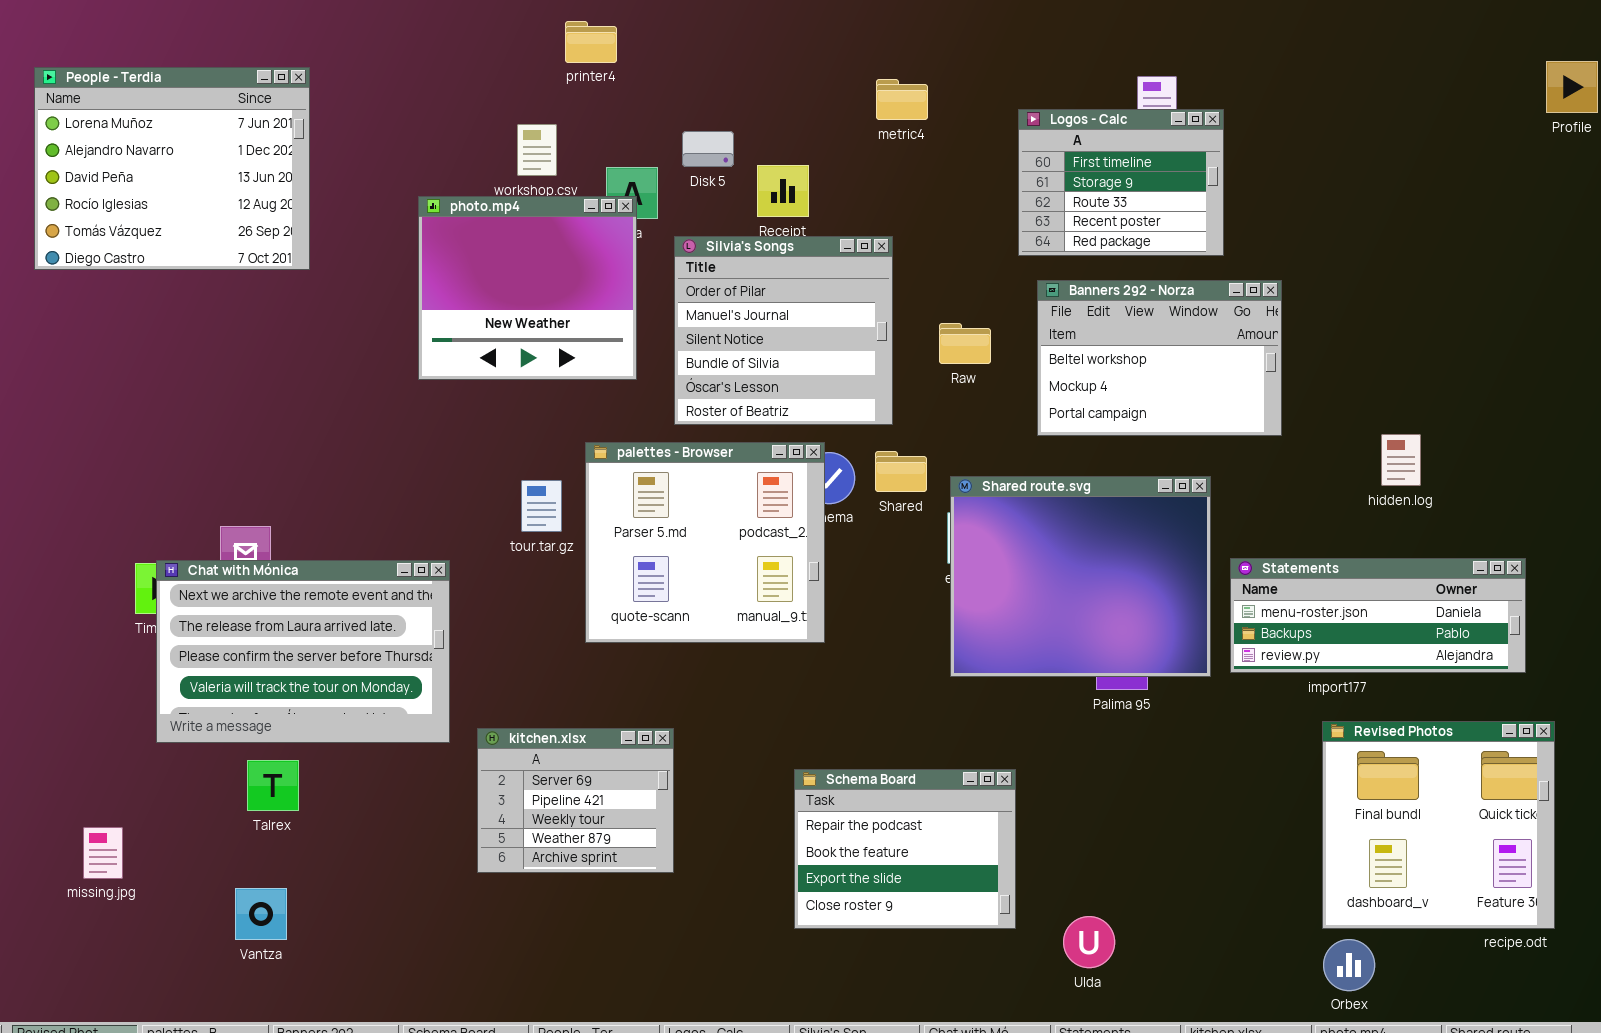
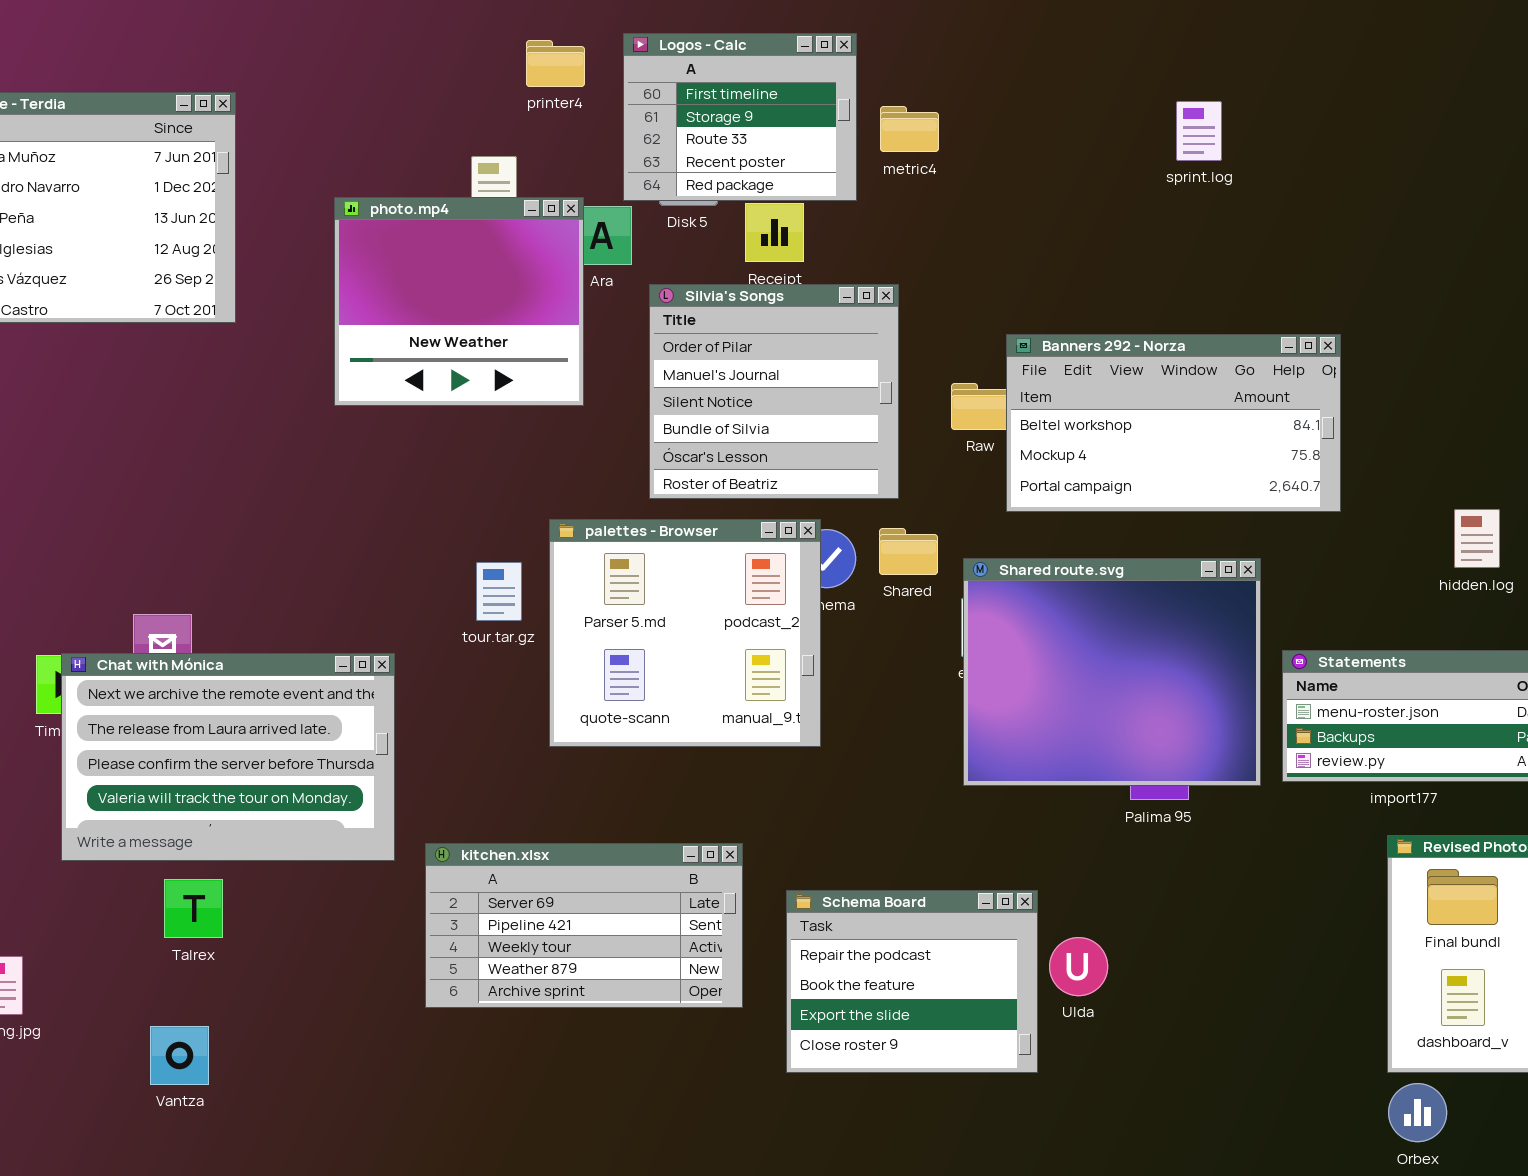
Logos - Calc: [1018,109,1224,256] -> [623,33,857,201], moved
photo.mp4: [418,196,637,380] -> [334,197,584,406], moved
Banners 292 - Norza: [1037,280,1282,436] -> [1006,334,1341,512], resized
kitchen.xlsx: [477,728,674,873] -> [425,843,743,1008], resized
Ulda: [1063,916,1115,968] -> [1049,937,1108,996], moved

